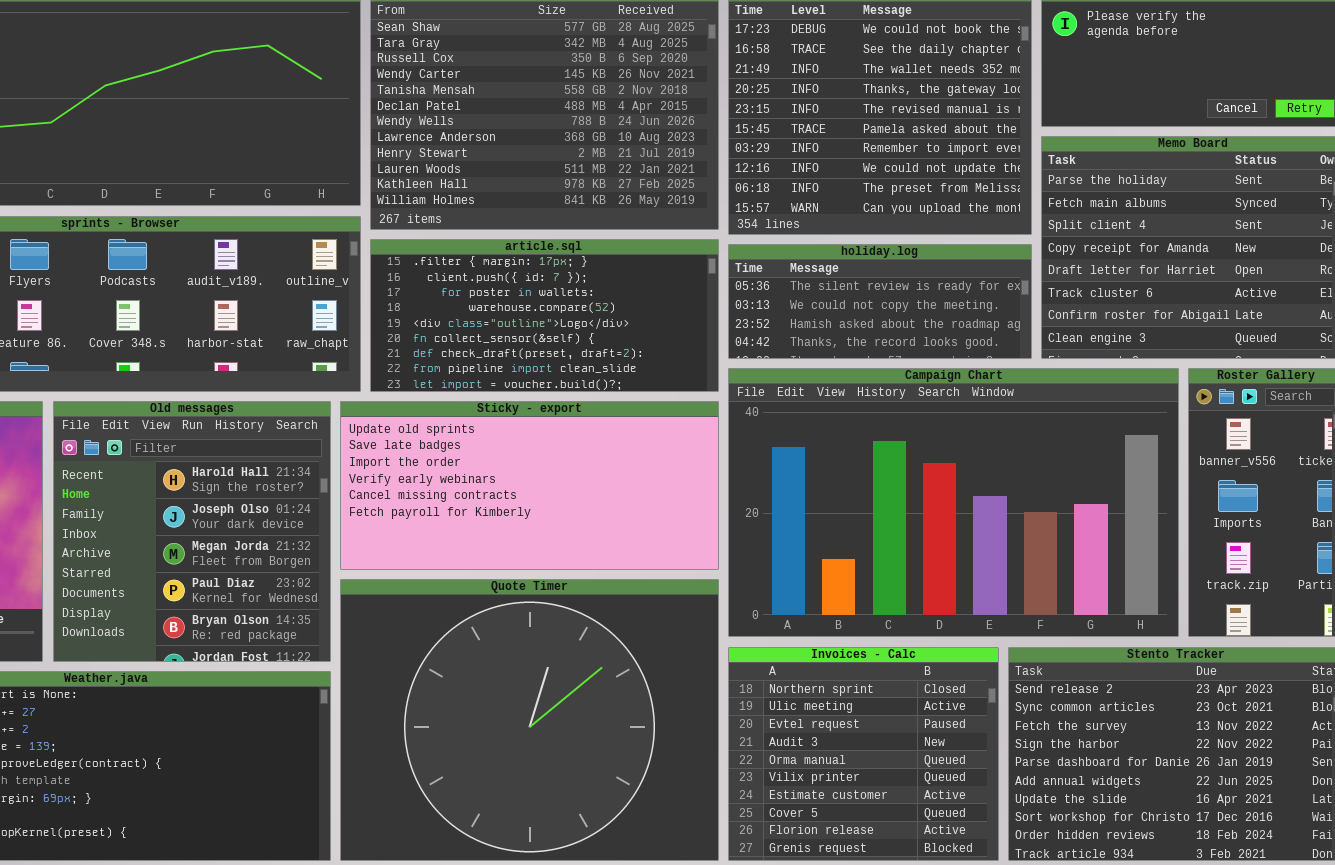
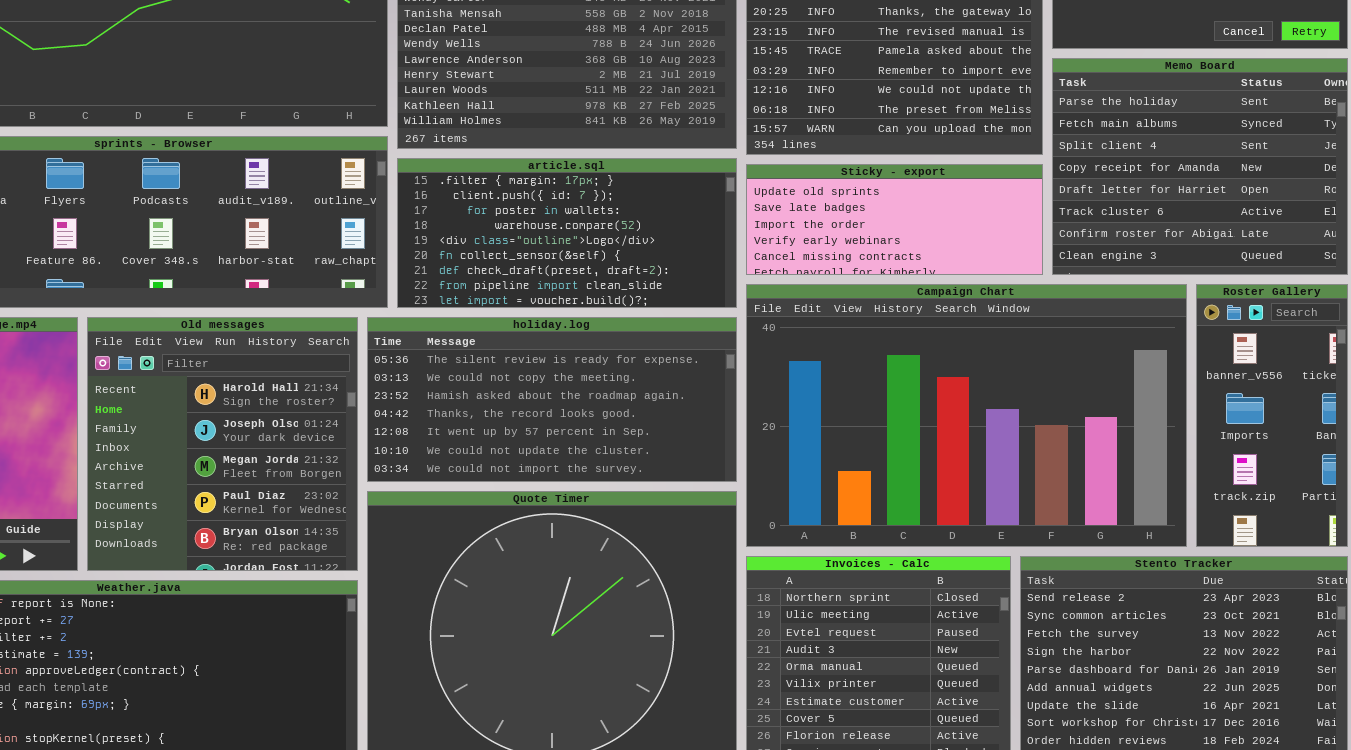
holiday.log: [728,244,1032,359] -> [367,317,737,482], moved, resized
Sticky - export: [340,401,719,570] -> [746,164,1043,275], moved, resized

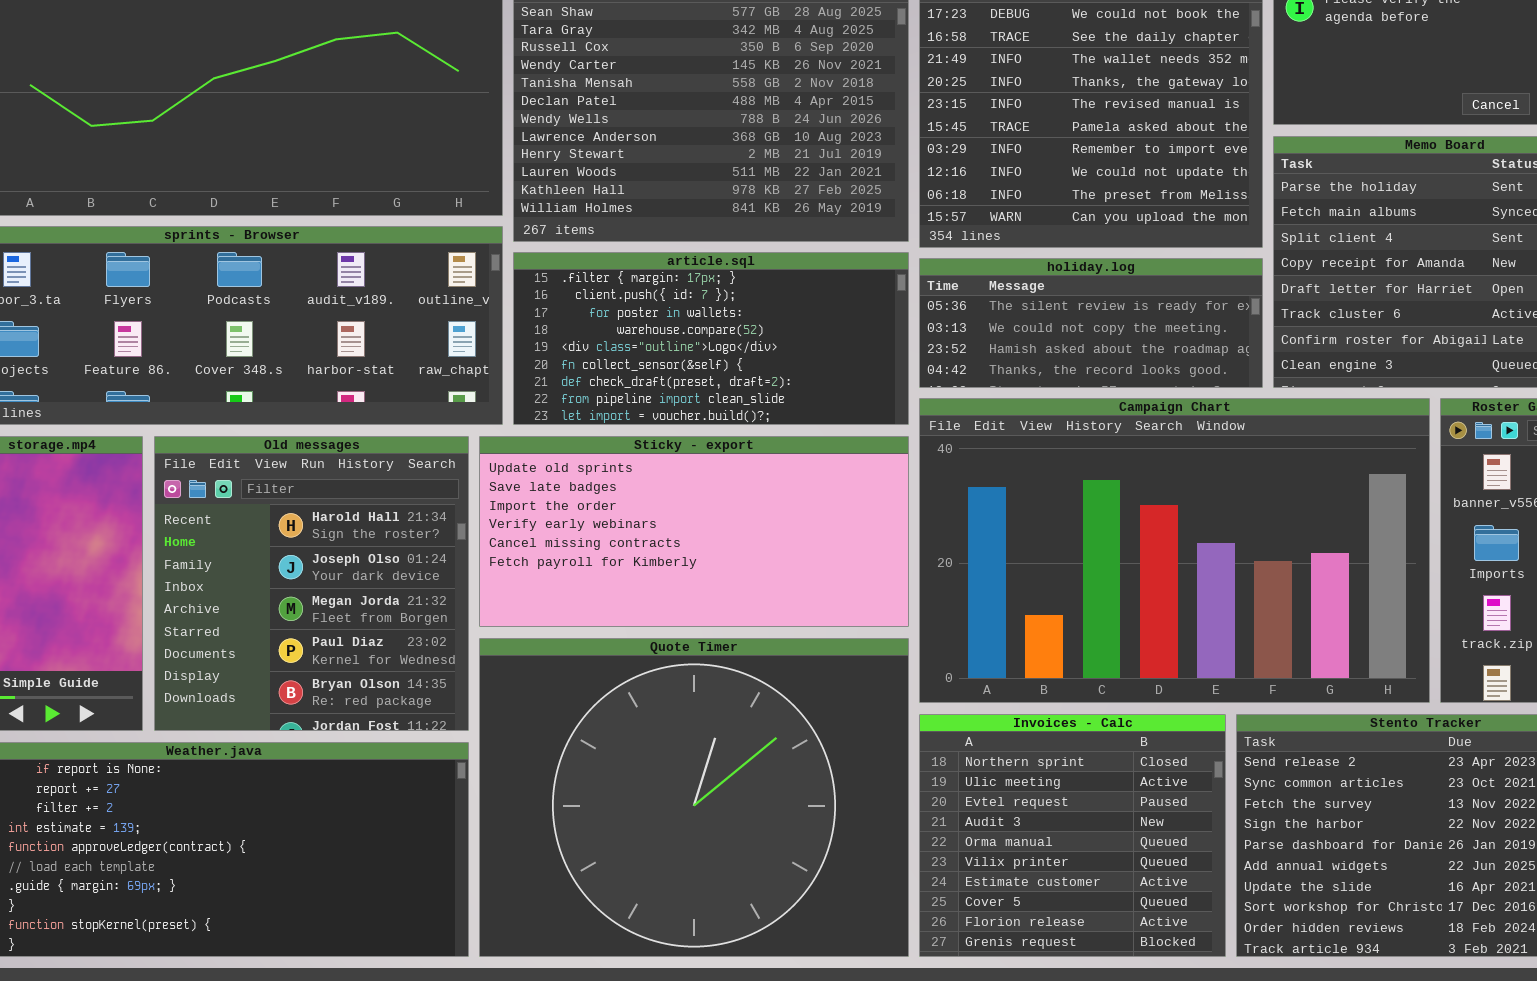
Sticky - export: [746,164,1043,275] -> [479,436,909,627], moved, resized
holiday.log: [367,317,737,482] -> [919,258,1263,388], moved, resized

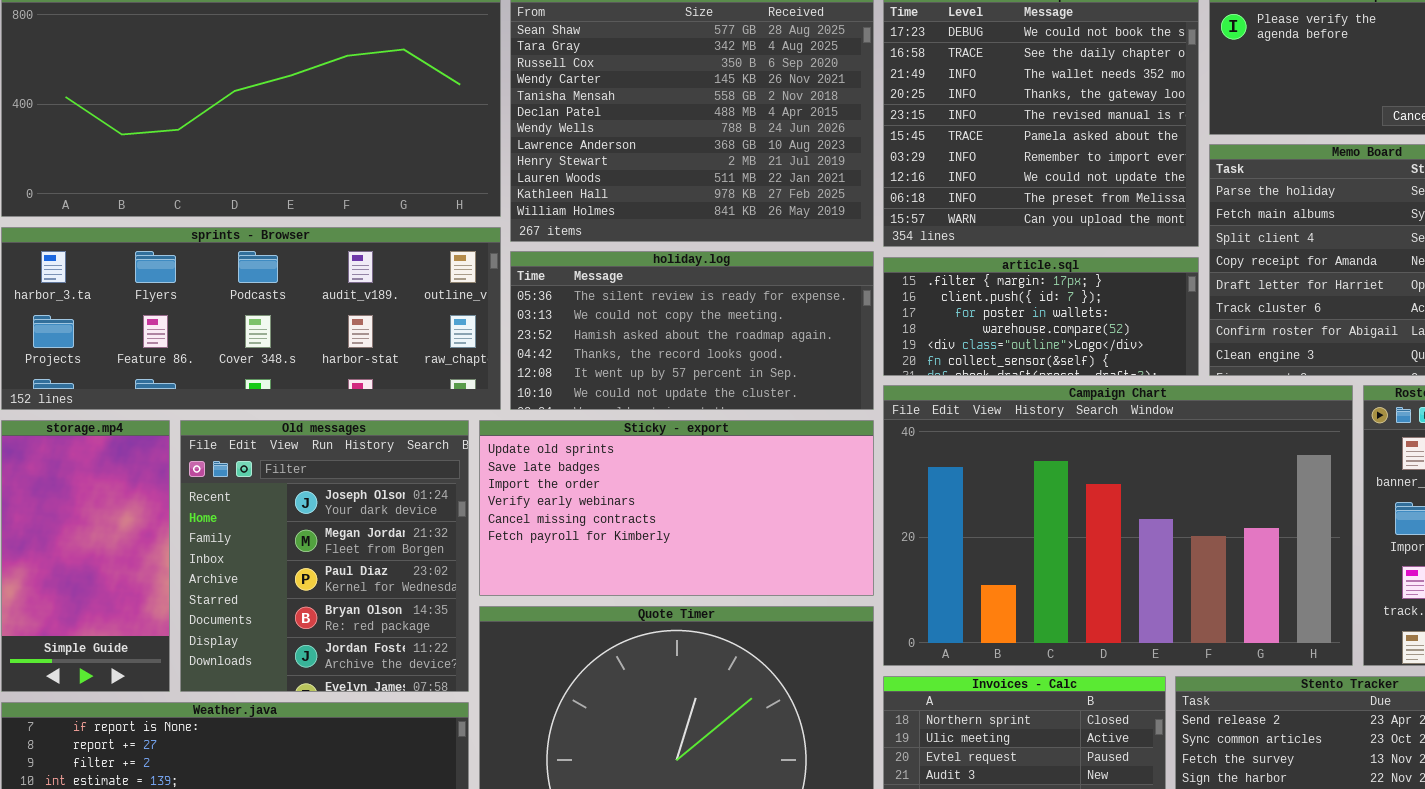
article.sql: [513,252,909,425] -> [883,257,1199,376], moved, resized
holiday.log: [919,258,1263,388] -> [510,251,874,410], moved, resized
Old messages: [154,436,469,731] -> [180,420,469,692], scrolled down 1 row

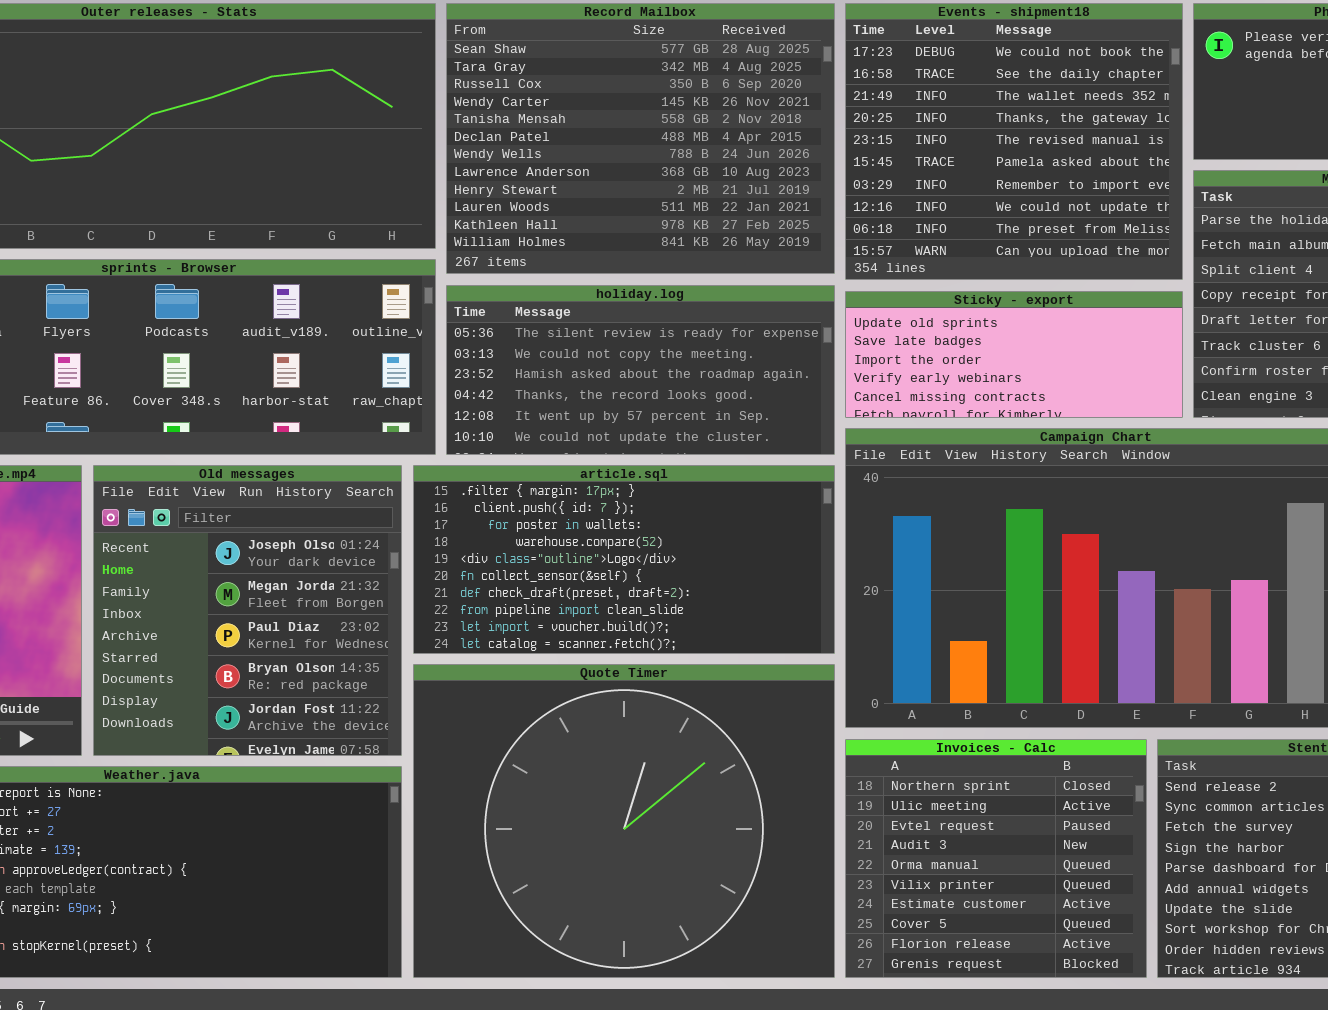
article.sql: [883,257,1199,376] -> [413,465,835,654], moved, resized
Sticky - export: [479,420,874,596] -> [845,291,1183,418], moved, resized

